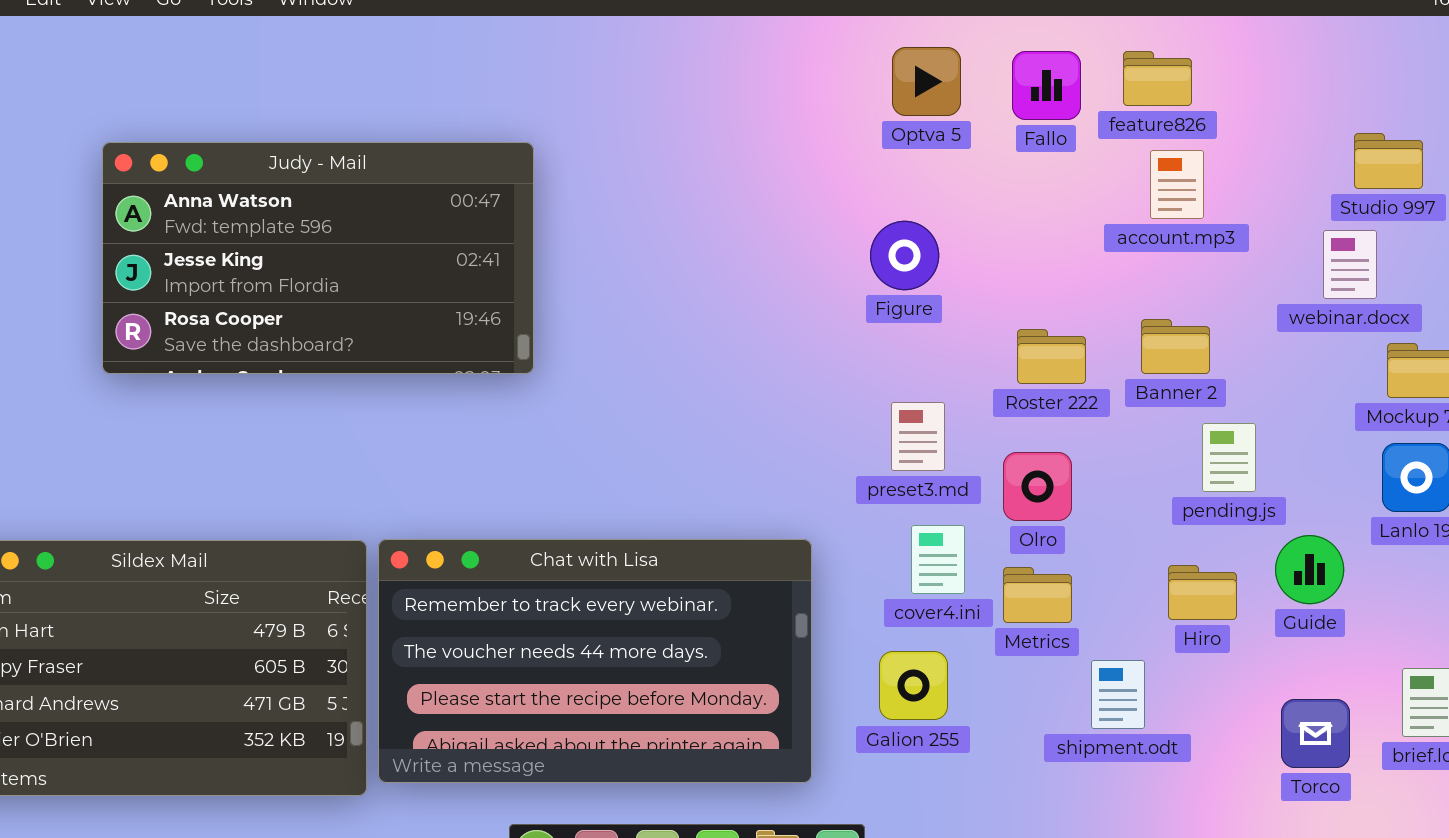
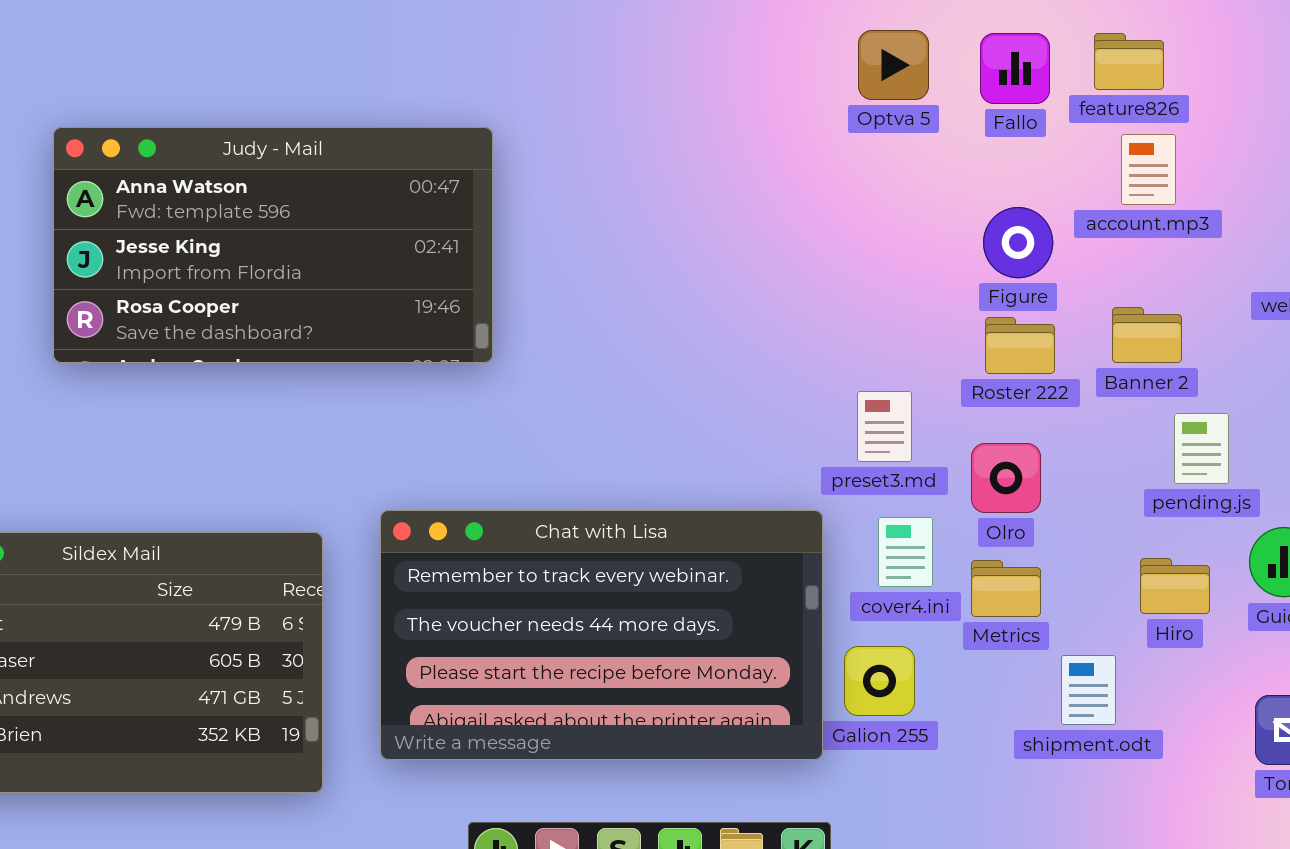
Figure: [870,221,939,290] -> [983,207,1053,278], moved
Chat with Lisa: [378,539,812,783] -> [380,510,823,760], moved

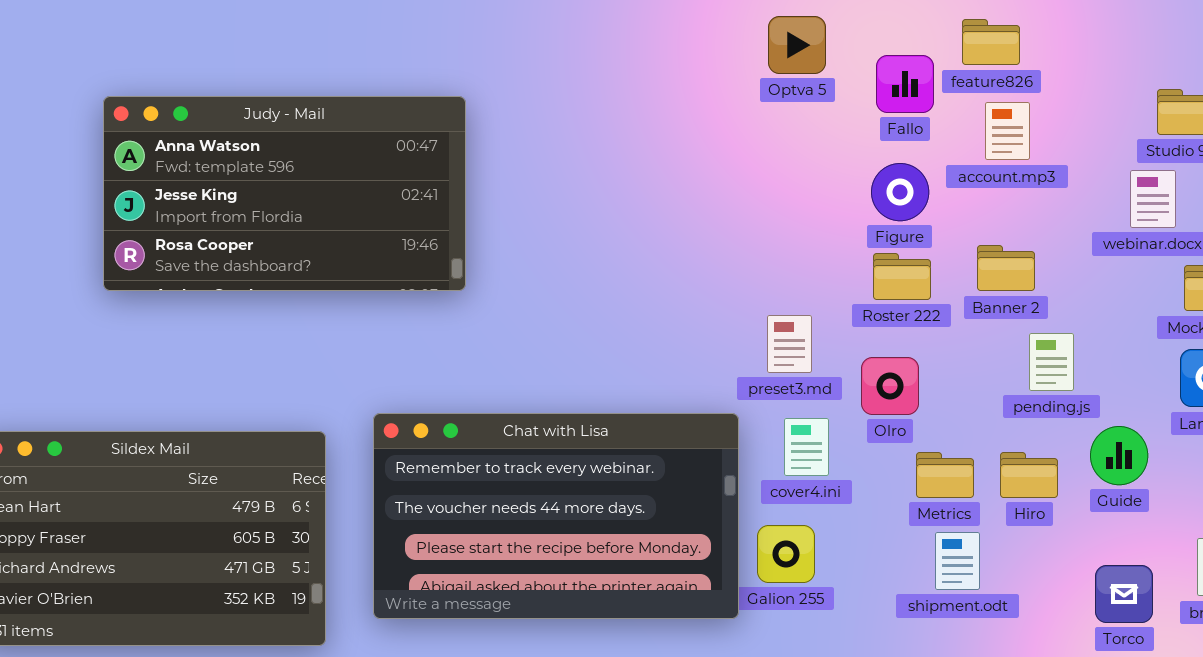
Fallo: [980,33,1050,104] -> [876,55,934,113], moved
Metrics: [971,560,1041,617] -> [916,452,974,498], moved

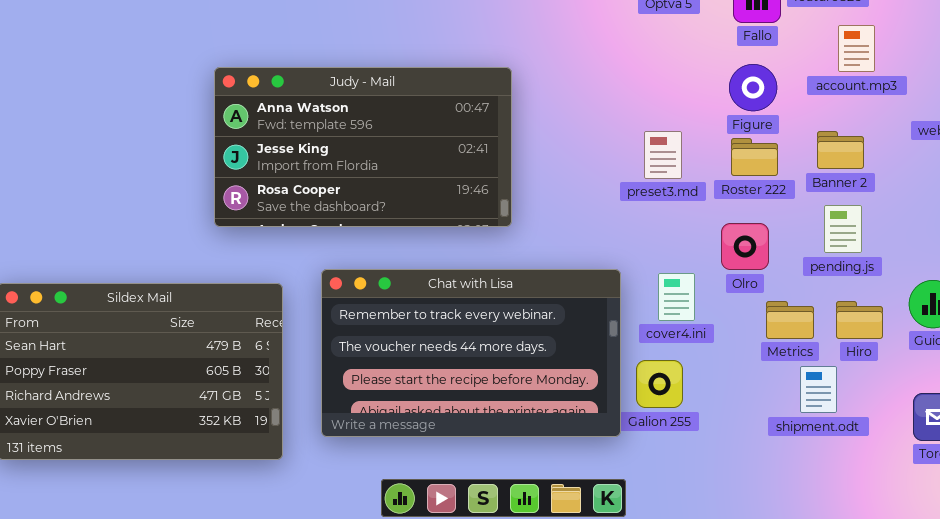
Judy - Mail: [103,96,466,291] -> [214,67,512,227], moved
account.mp3: [985,102,1030,160] -> [838,25,875,72], moved
preset3.md: [767,315,812,373] -> [644,131,682,179], moved
pending.js: [1029,333,1074,391] -> [824,205,862,253], moved
shipment.odt: [935,532,980,590] -> [800,366,837,413], moved

